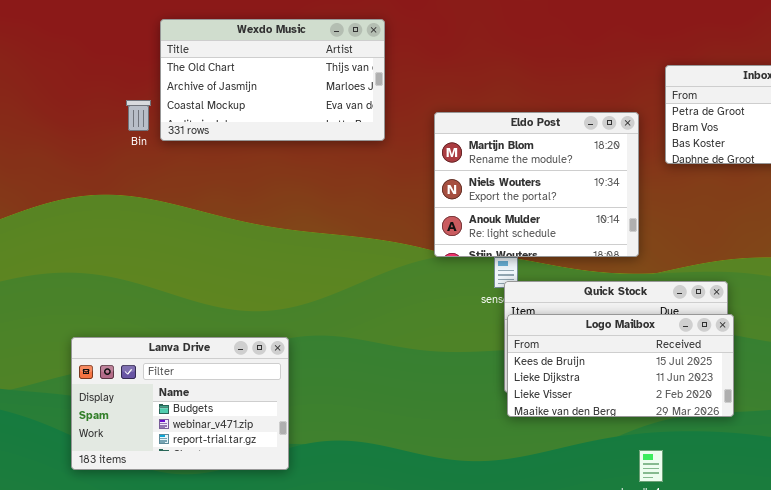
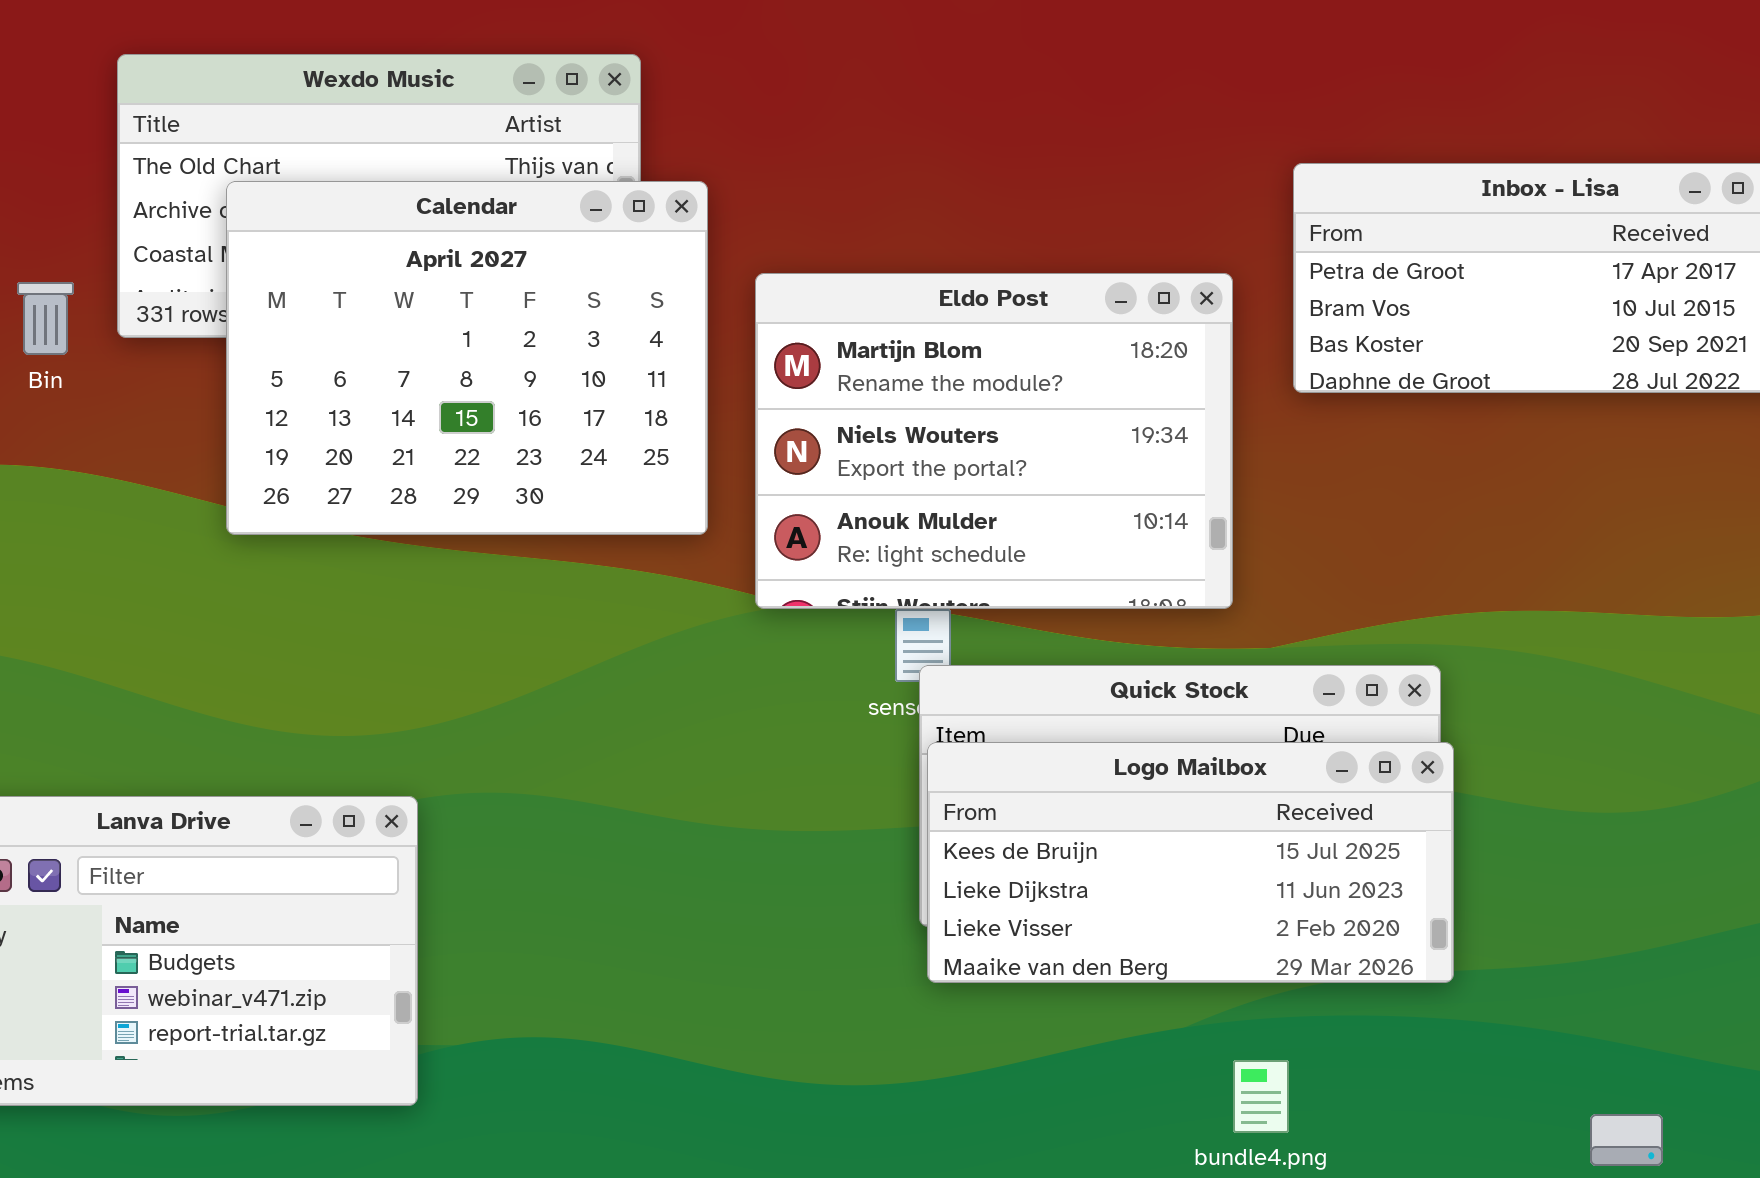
Calendar: none -> [226,181,708,535], opened
Bin: [126,100,151,131] -> [17,282,74,355], moved

